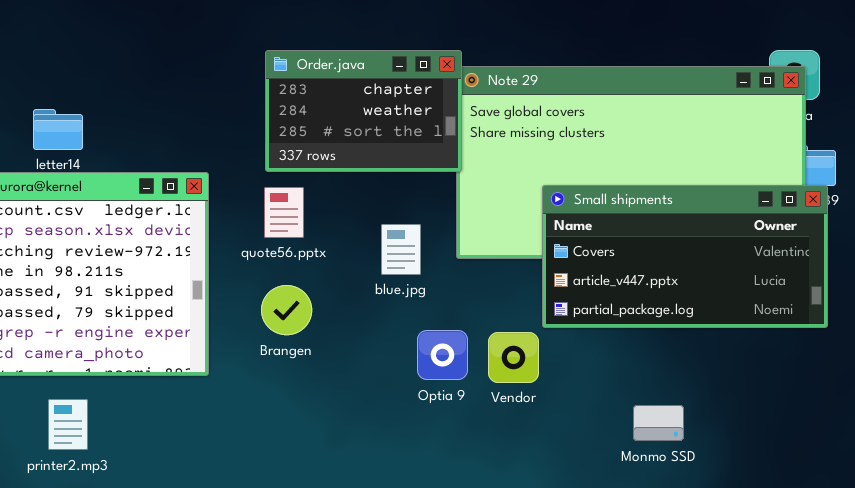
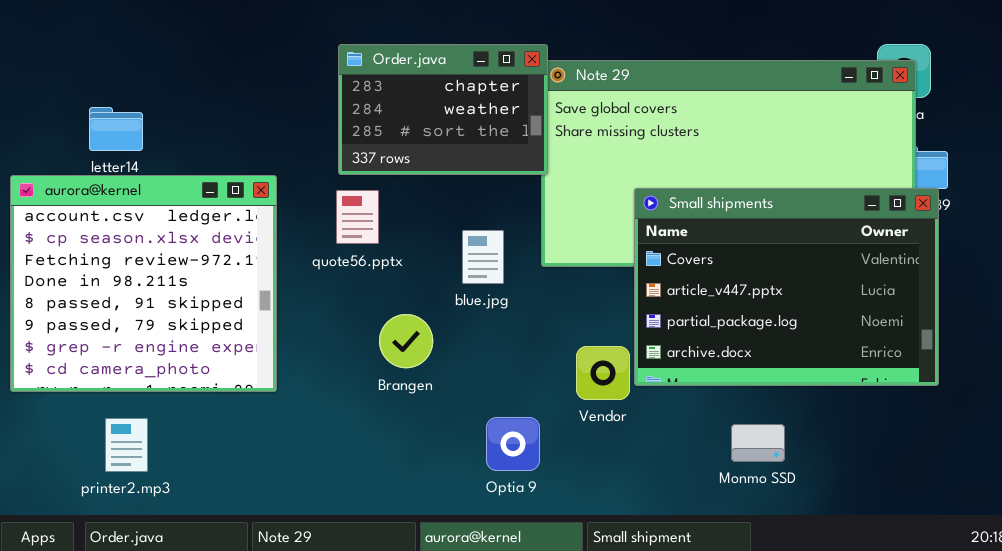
Small shipments: [542,185,828,328] -> [634,188,939,386], resized
Brangen: [261,285,312,335] -> [379,314,433,368], moved
Optia 9: [417,330,468,380] -> [486,417,540,471], moved

